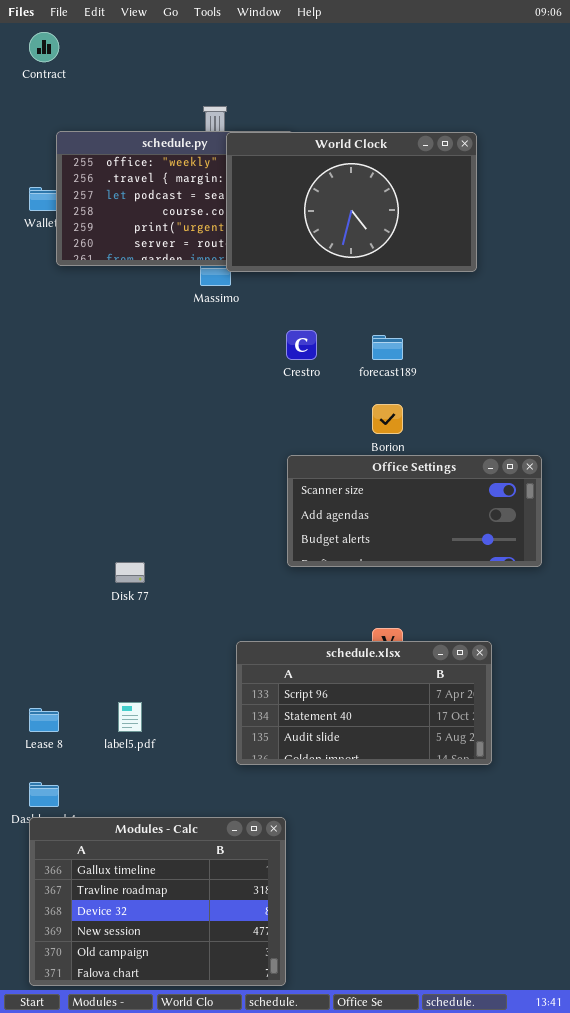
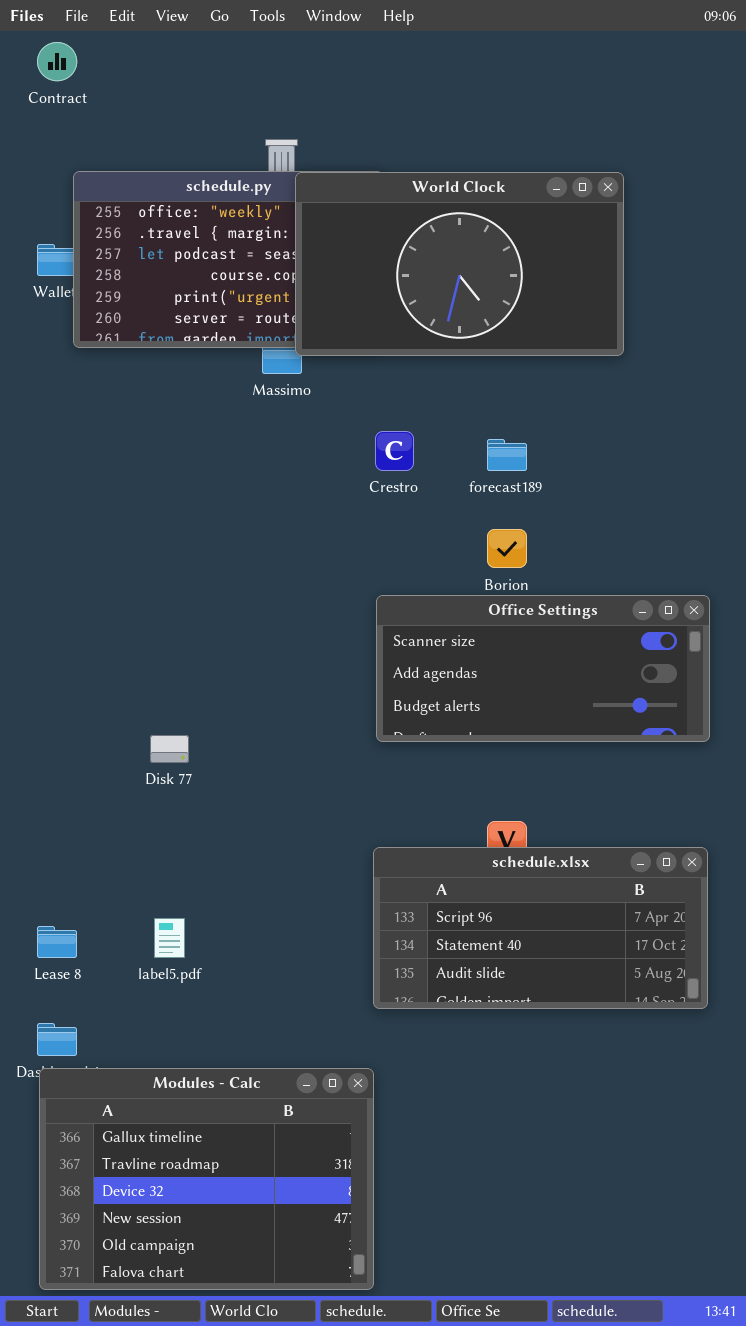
schedule.xlsx: [236,641,492,765] -> [373,847,708,1009], moved

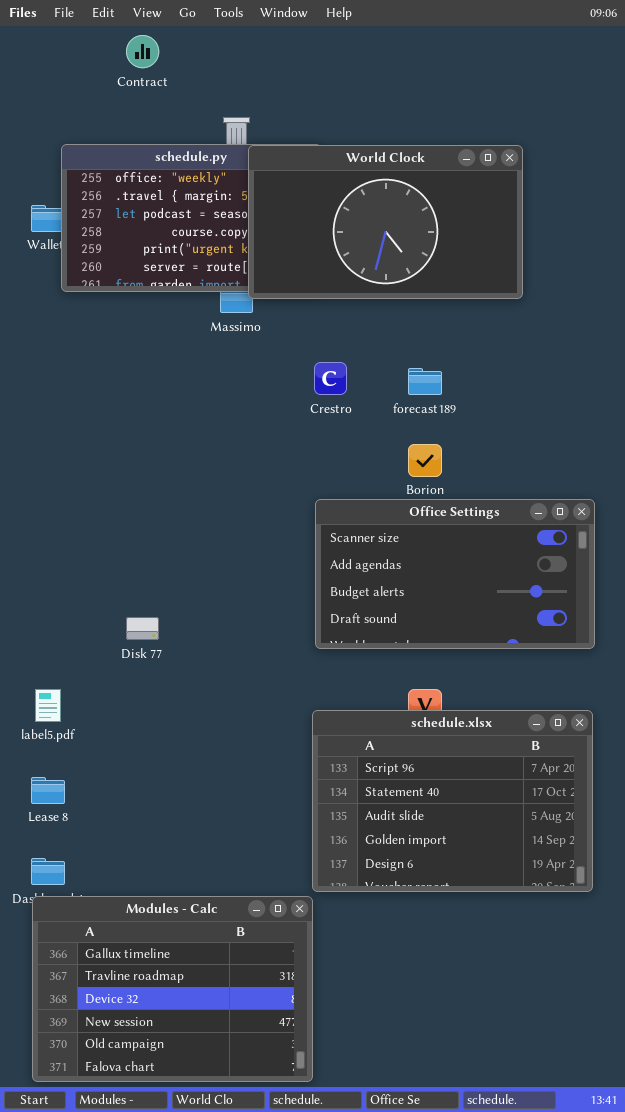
Contract: [37,42,77,81] -> [126,35,159,68], moved
Office Settings: [376,595,710,742] -> [315,499,595,649], resized
schedule.xlsx: [373,847,708,1009] -> [312,710,593,892], resized
label5.pdf: [154,918,185,958] -> [35,689,61,722], moved

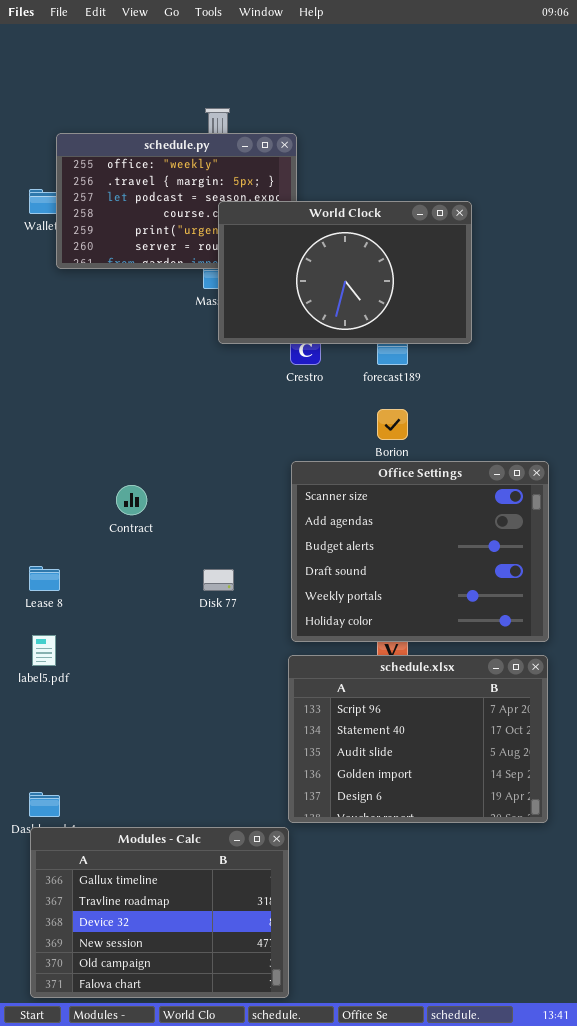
Contract: [126,35,159,68] -> [116,485,147,515], moved
World Clock: [248,145,523,299] -> [218,201,472,344], moved
Office Settings: [315,499,595,649] -> [291,461,549,642], resized
Disk 77: [126,617,159,640] -> [203,569,234,591], moved
Lease 8: [31,777,65,804] -> [29,566,60,591], moved

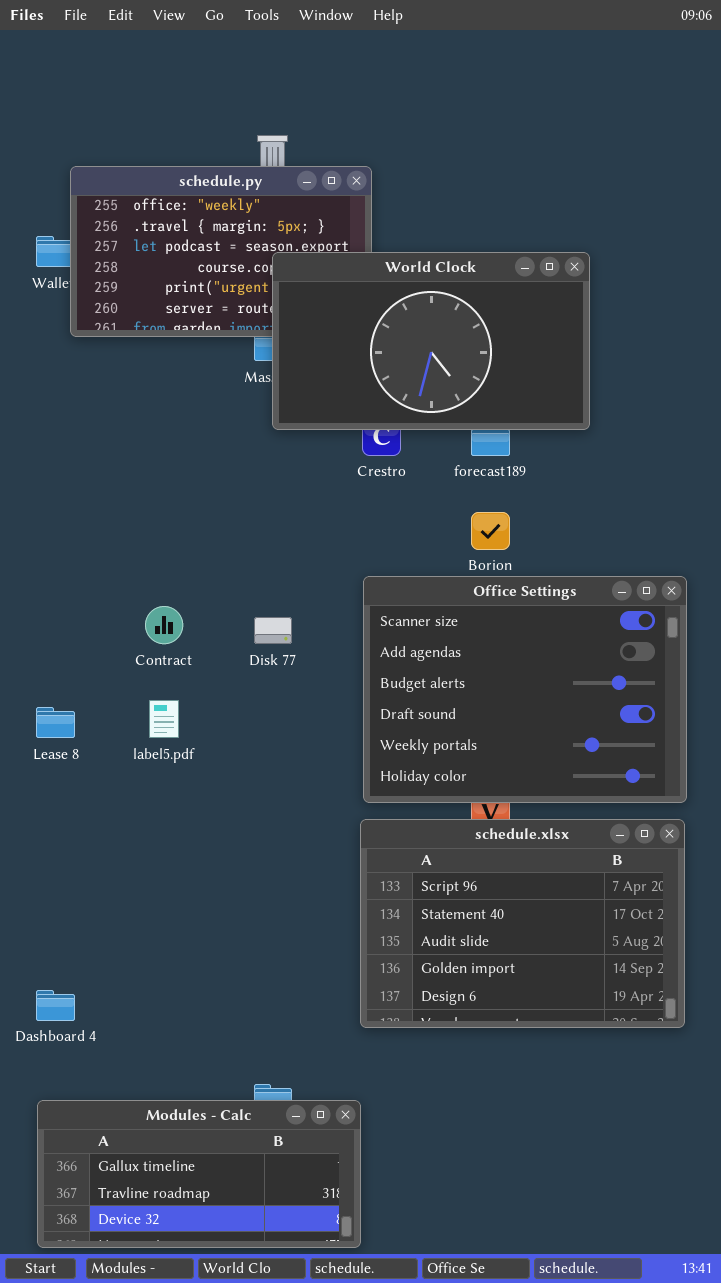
Disk 77: [203,569,234,591] -> [254,617,292,644], moved
label5.pdf: [32,635,56,666] -> [149,700,179,738], moved
Modules - Calc: [30,827,289,998] -> [37,1100,361,1248], resized

